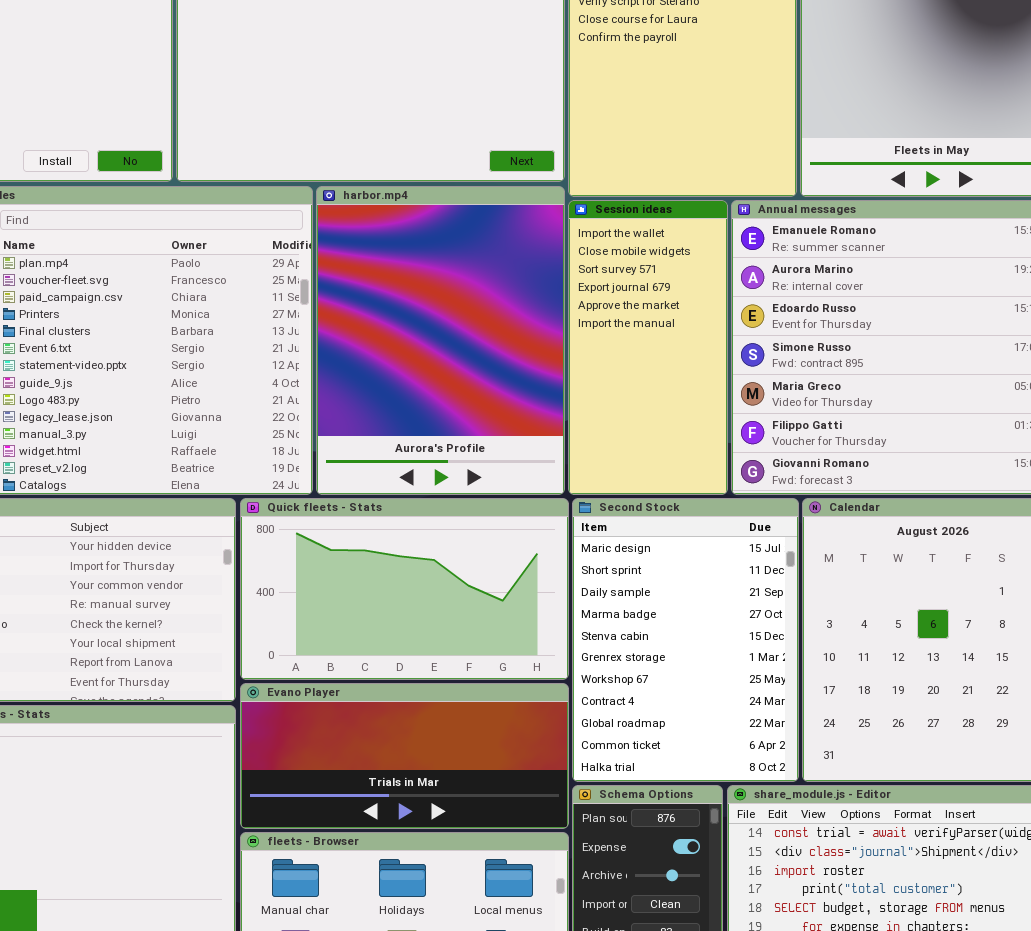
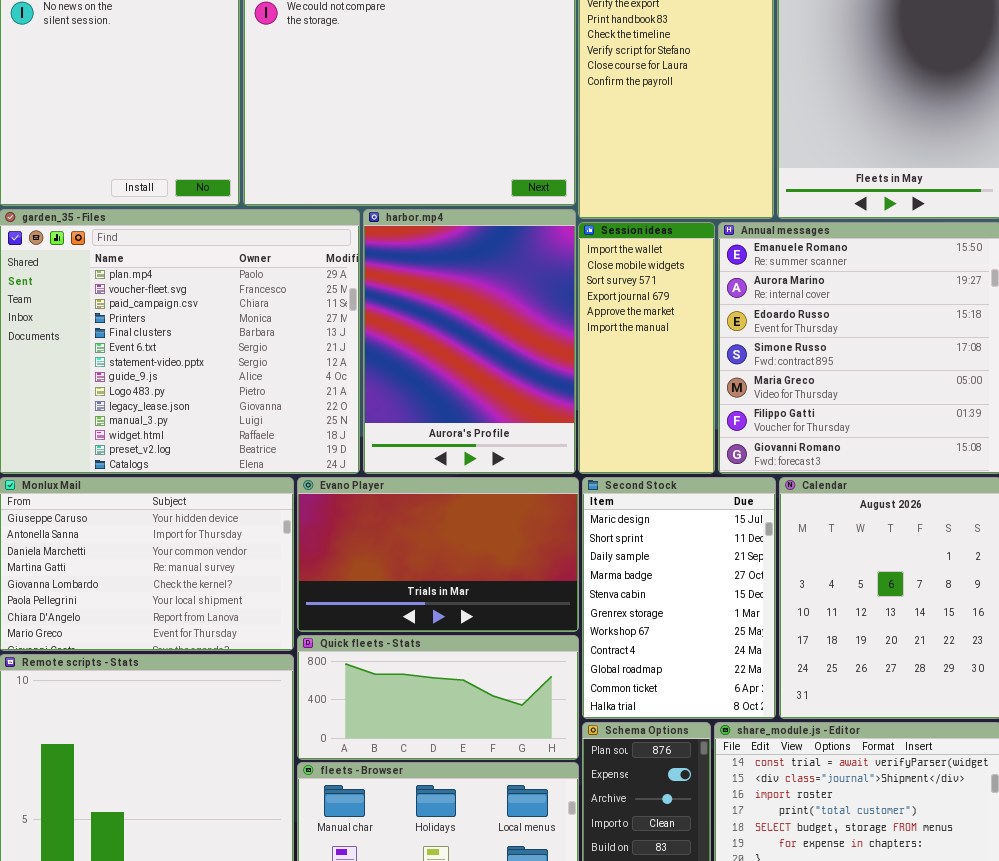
Quick fleets - Stats: [240,498,569,680] -> [297,635,579,760], moved, resized
Evano Player: [240,683,569,829] -> [297,477,579,632], moved, resized

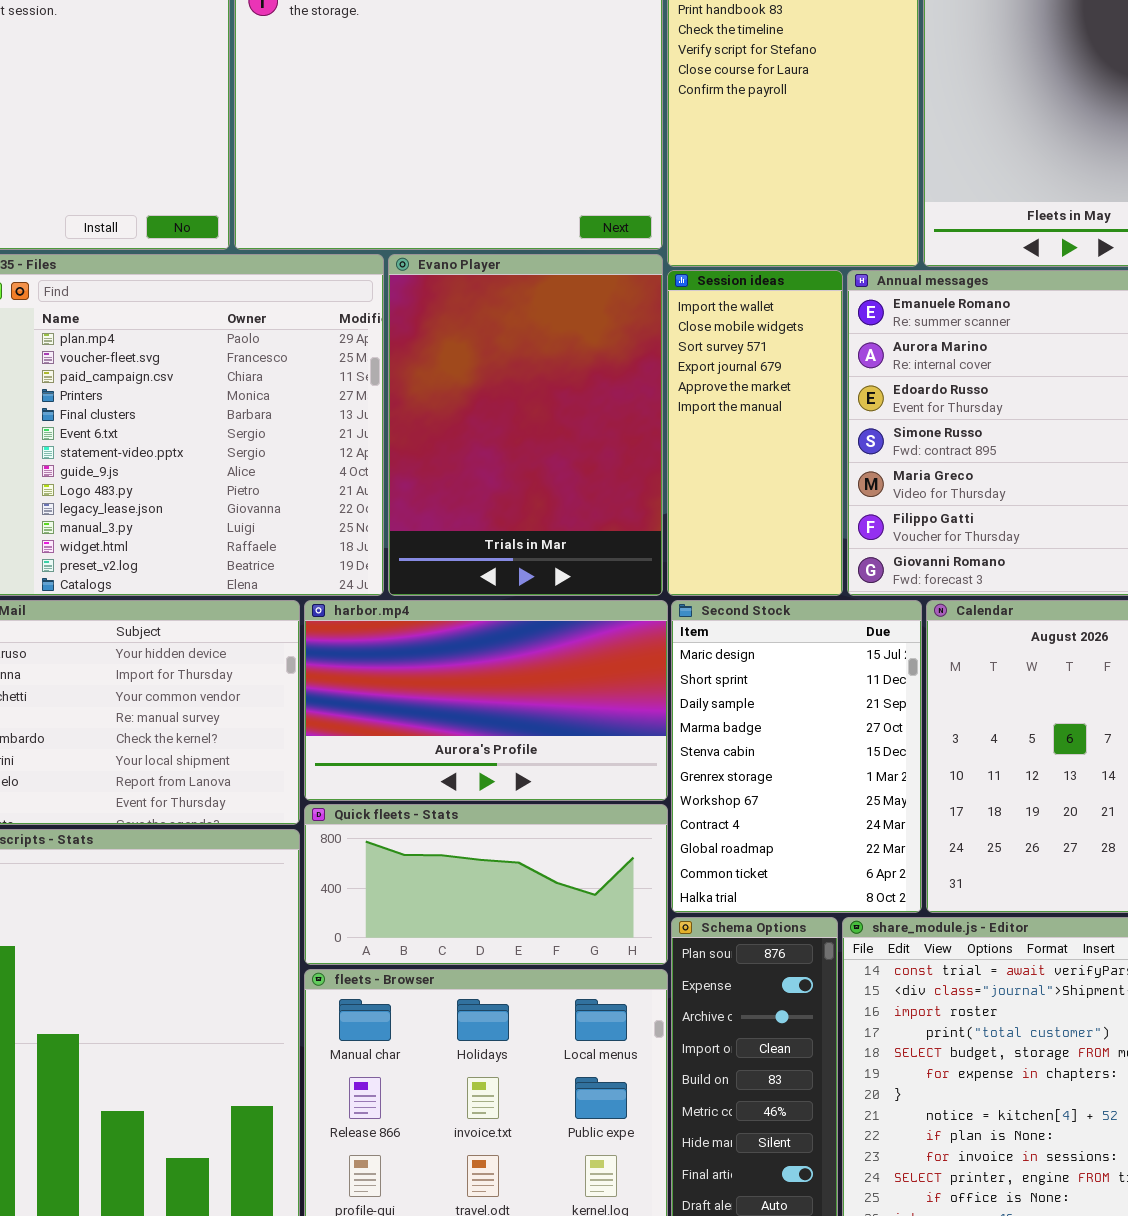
harbor.mp4: [363,209,576,474] -> [304,600,668,801], moved, resized
Evano Player: [297,477,579,632] -> [388,254,663,596], moved, resized

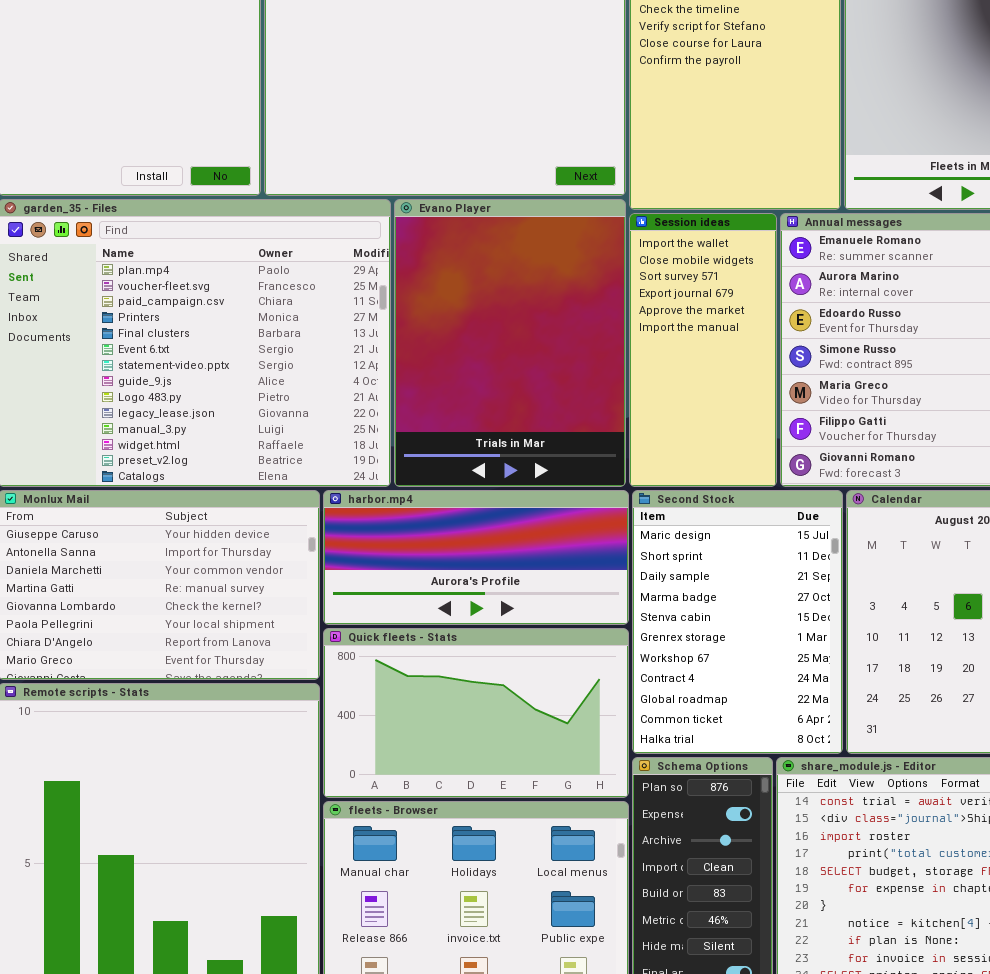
harbor.mp4: [304,600,668,801] -> [323,490,629,625], resized
Quick fleets - Stats: [304,804,668,965] -> [323,628,629,798], resized

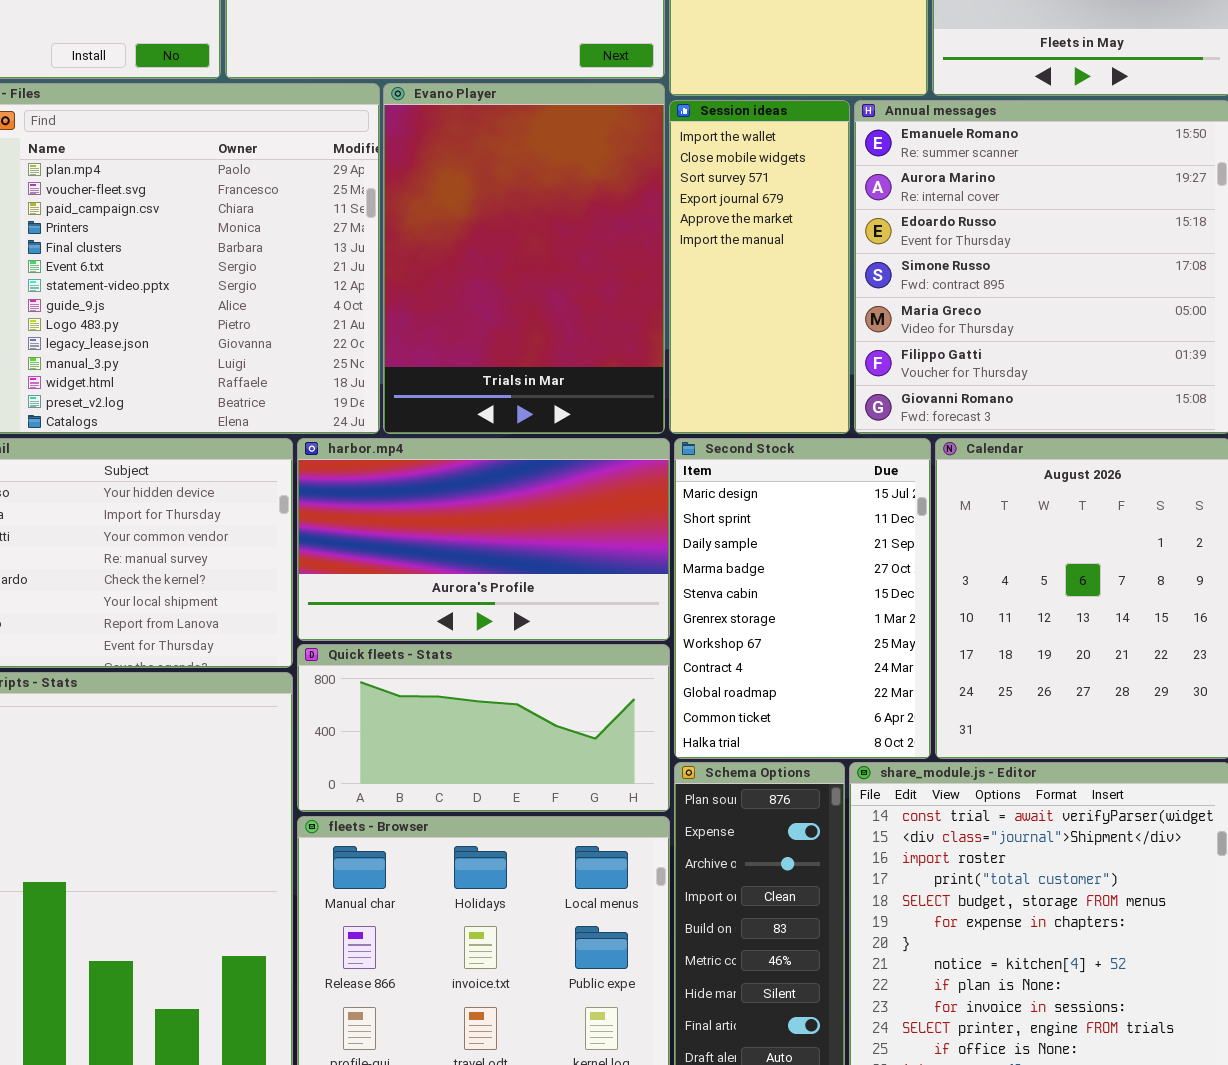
harbor.mp4: [323,490,629,625] -> [297,438,670,641], resized
Quick fleets - Stats: [323,628,629,798] -> [297,644,670,812], resized

